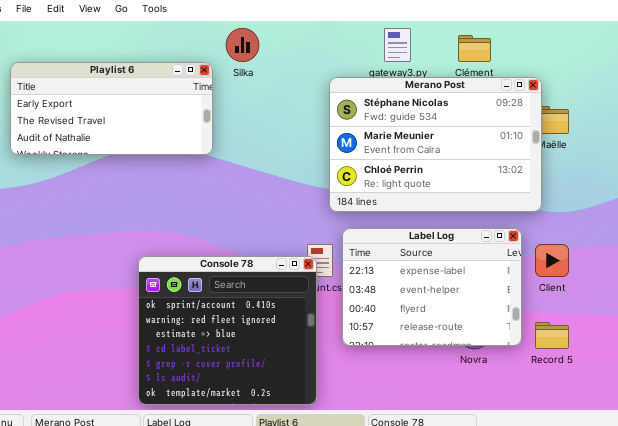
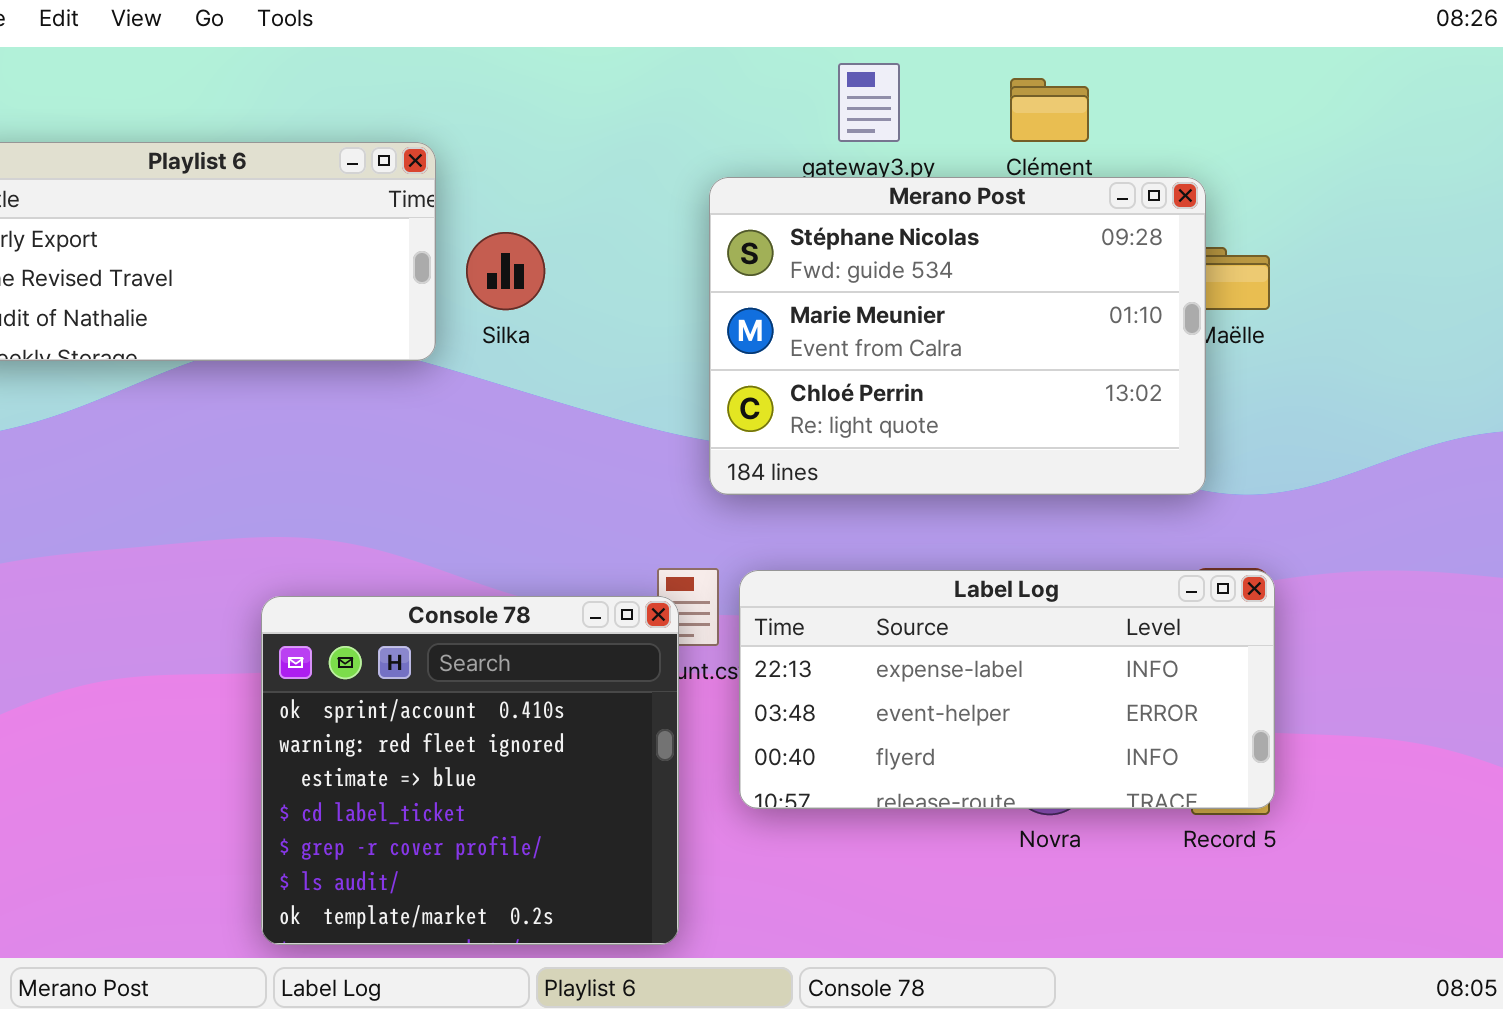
Silka: [226,28,259,62] -> [466,232,545,310], moved
Label Log: [342,228,522,346] -> [739,570,1275,809], resized

